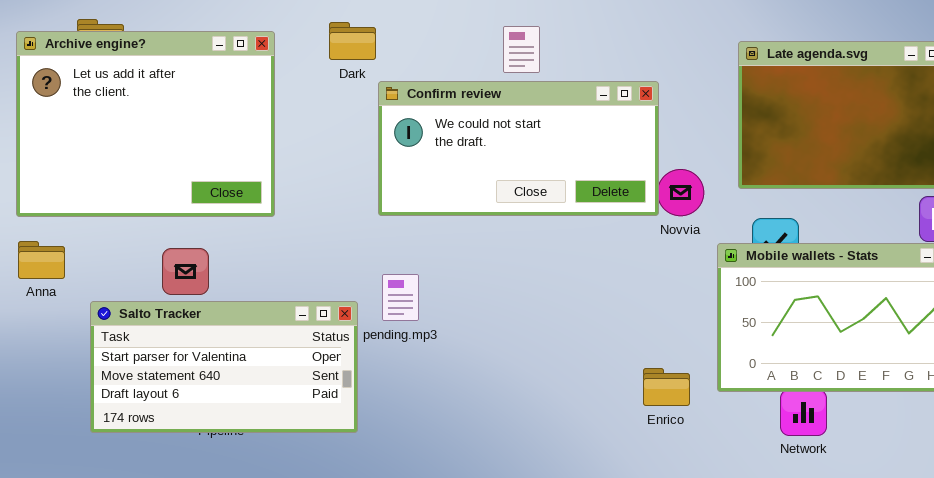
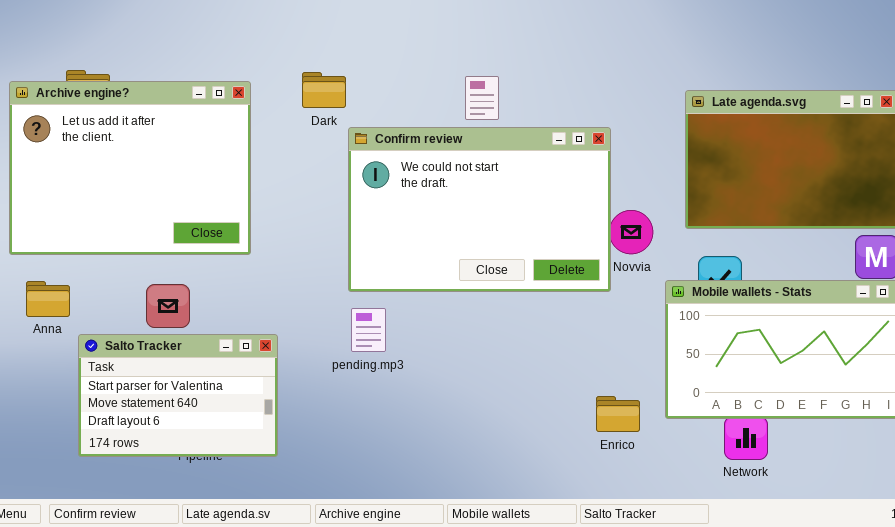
Confirm review: [378,81,659,216] -> [348,127,611,292], resized
Anna: [18,241,65,279] -> [26,281,70,317], moved
Salto Tracker: [90,301,358,433] -> [78,334,278,457], resized

